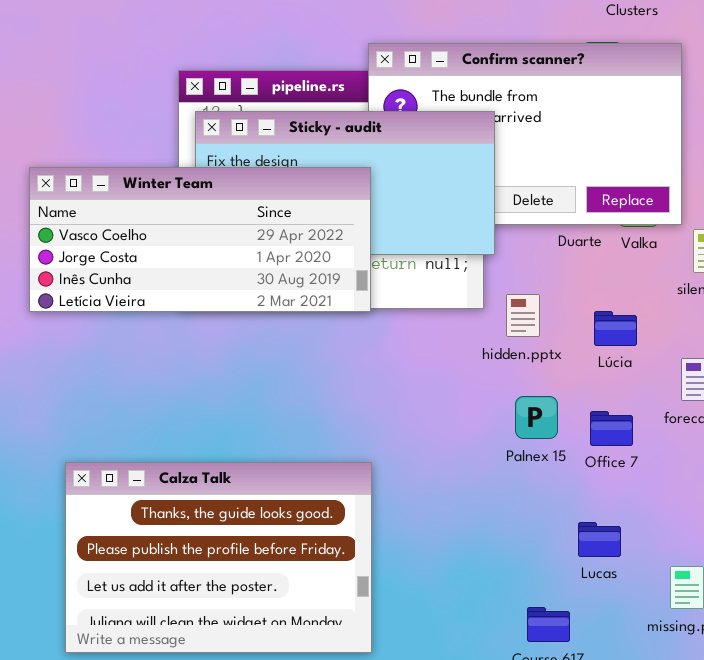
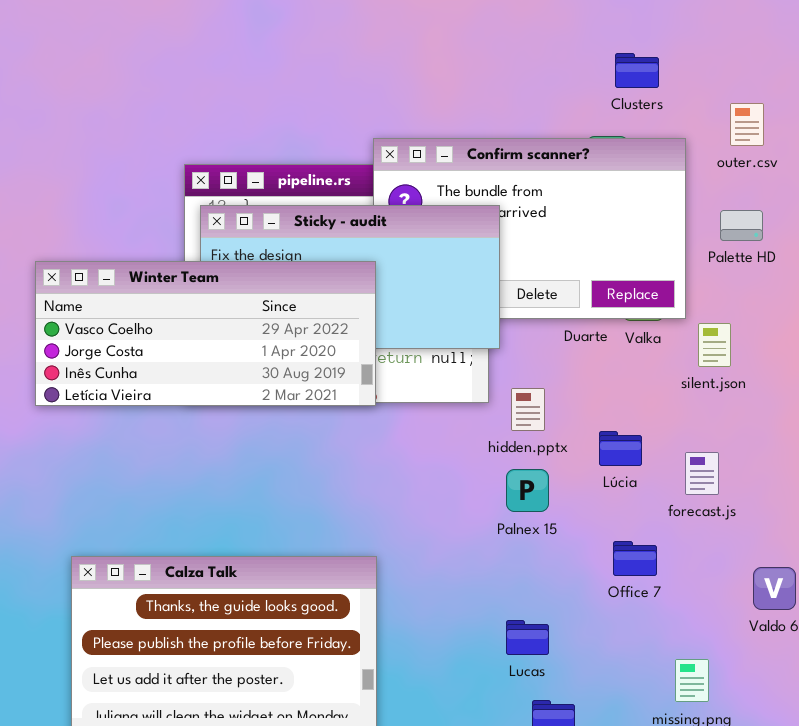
Lúcia: [594,311,637,346] -> [599,431,642,466], moved
Palnex 15: [515,396,558,439] -> [506,469,549,512], moved
Office 7: [590,411,633,446] -> [613,541,657,576], moved
Lucas: [578,522,621,557] -> [506,620,549,655], moved

